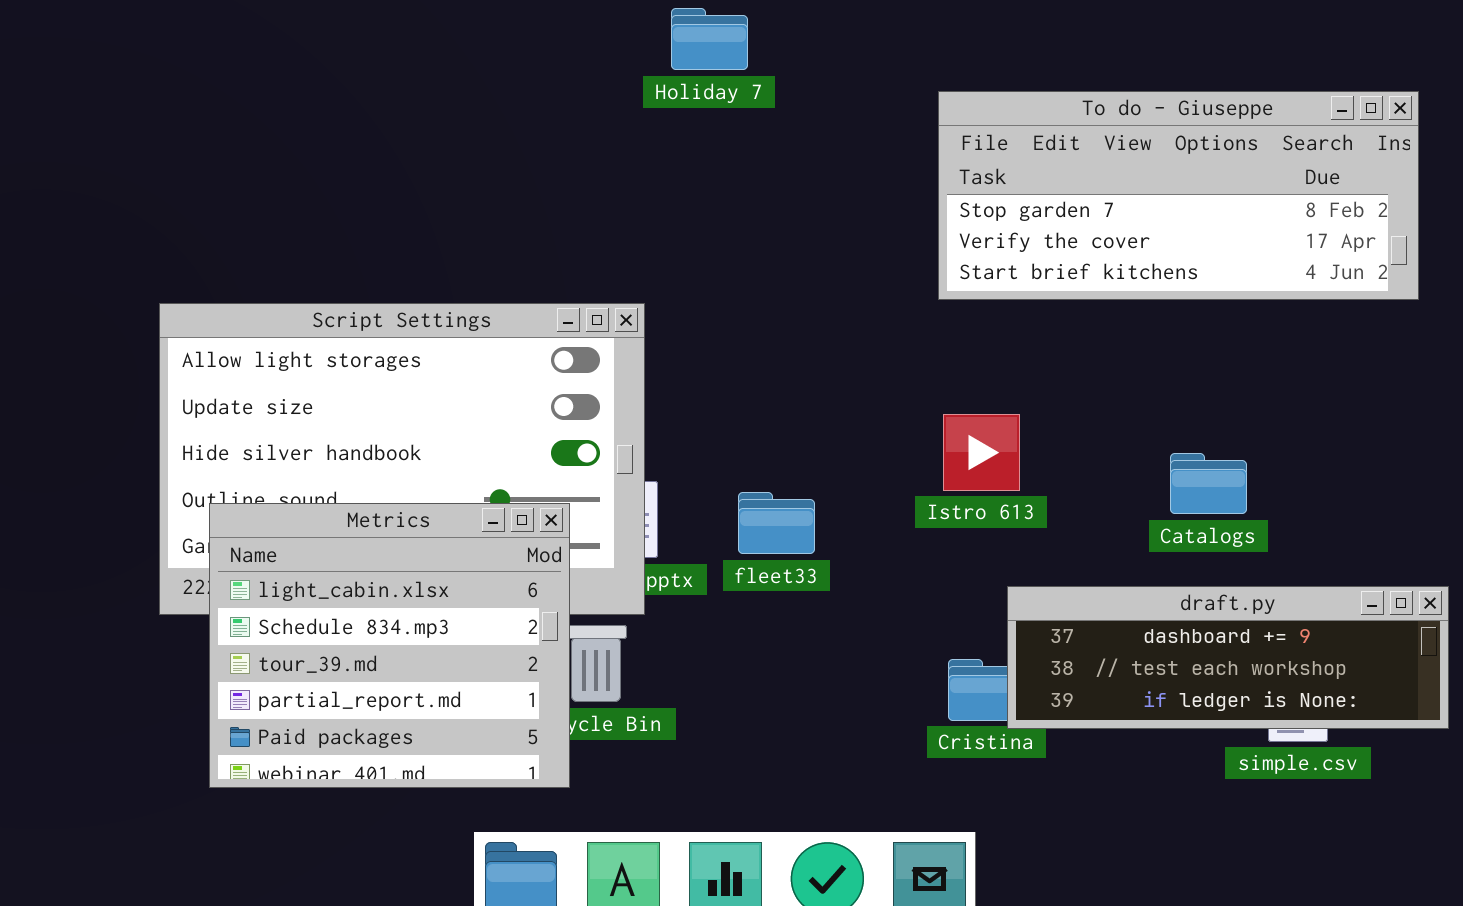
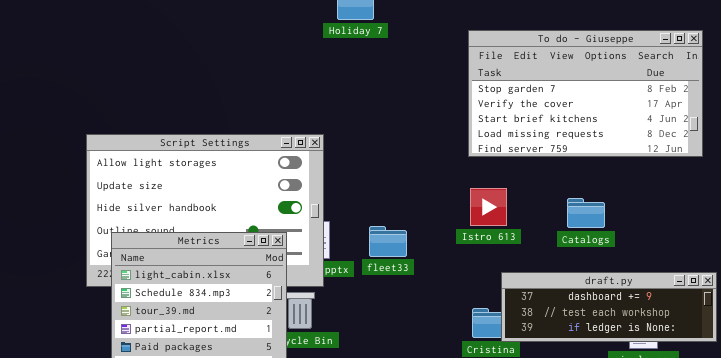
To do - Giuseppe: [938,91,1419,300] -> [468,30,703,157], resized
Catalogs: [1170,453,1247,514] -> [567,198,605,228], moved

